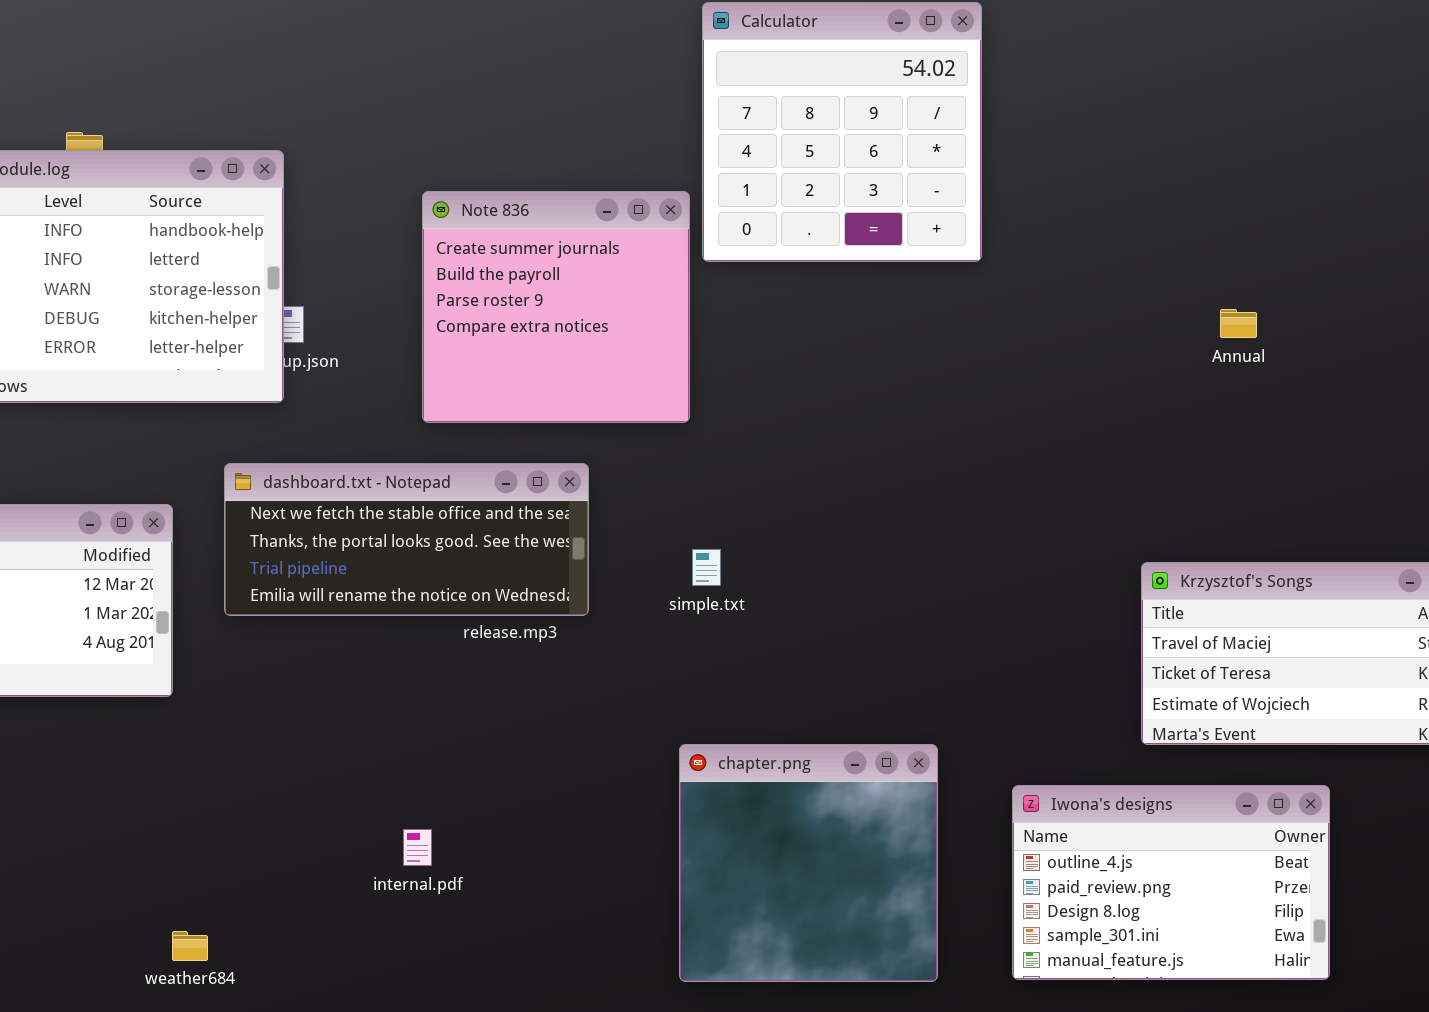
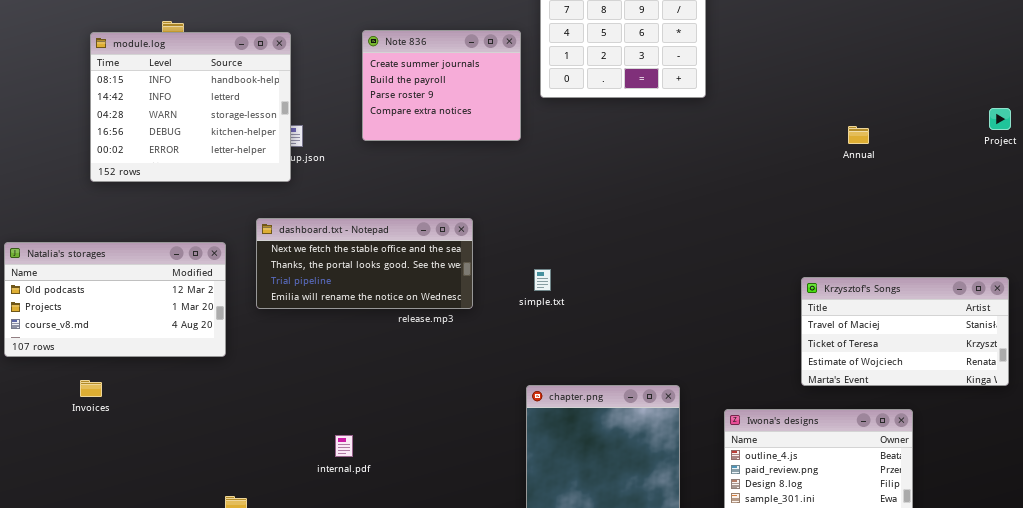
Note 836: [422,191,690,423] -> [362,30,521,141], moved, resized
internal.pdf: [403,829,432,866] -> [335,435,353,457], moved

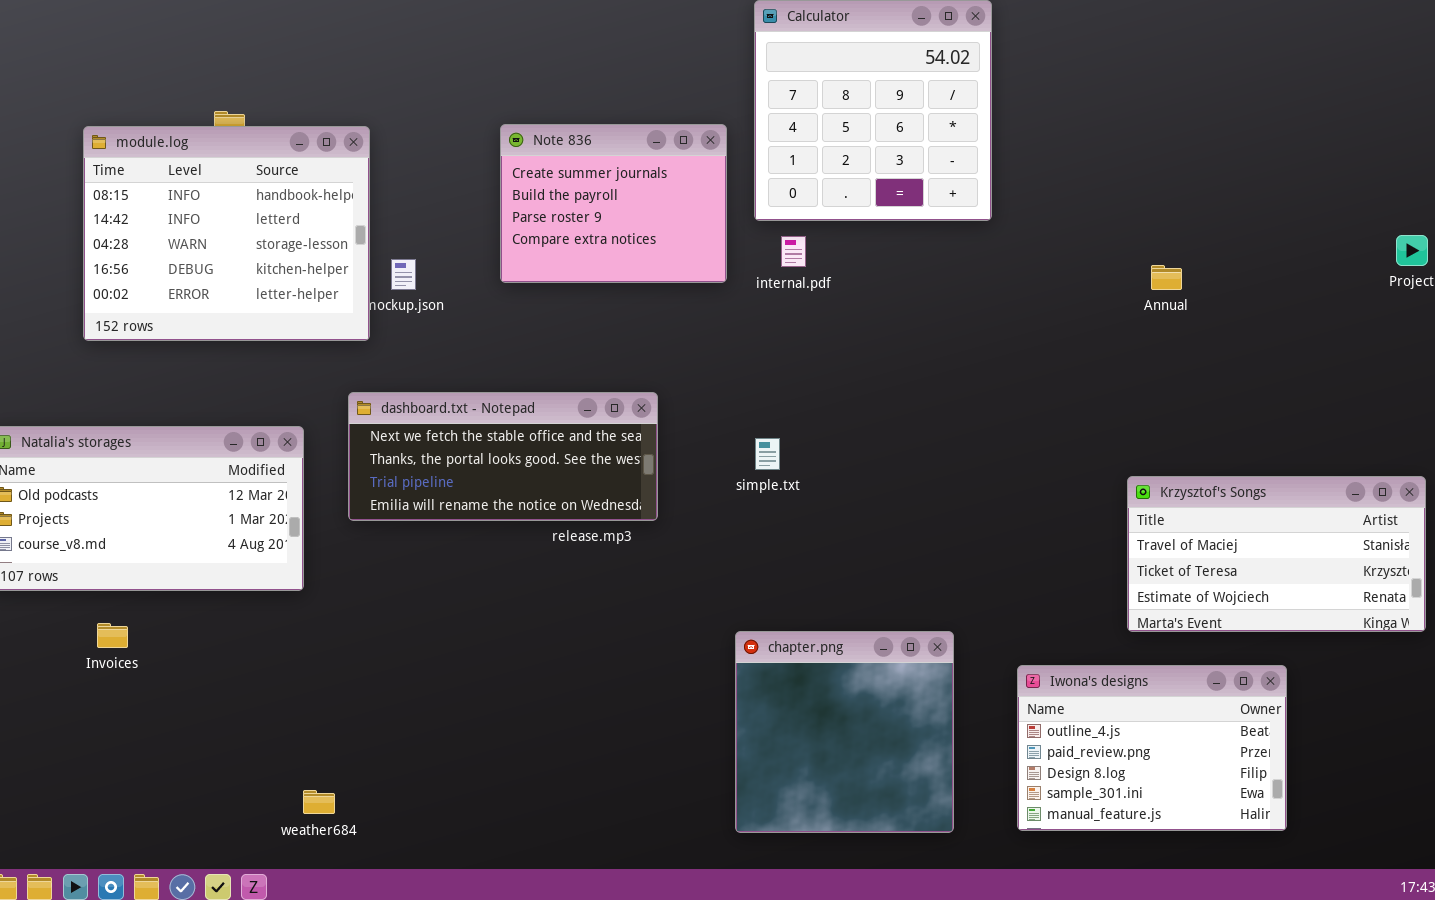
module.log: [90,32,291,182] -> [83,126,370,341], moved
Annual: [848,126,869,144] -> [1151,265,1182,290], moved
simple.txt: [534,269,551,291] -> [755,438,780,470], moved
internal.pdf: [335,435,353,457] -> [781,236,806,267], moved

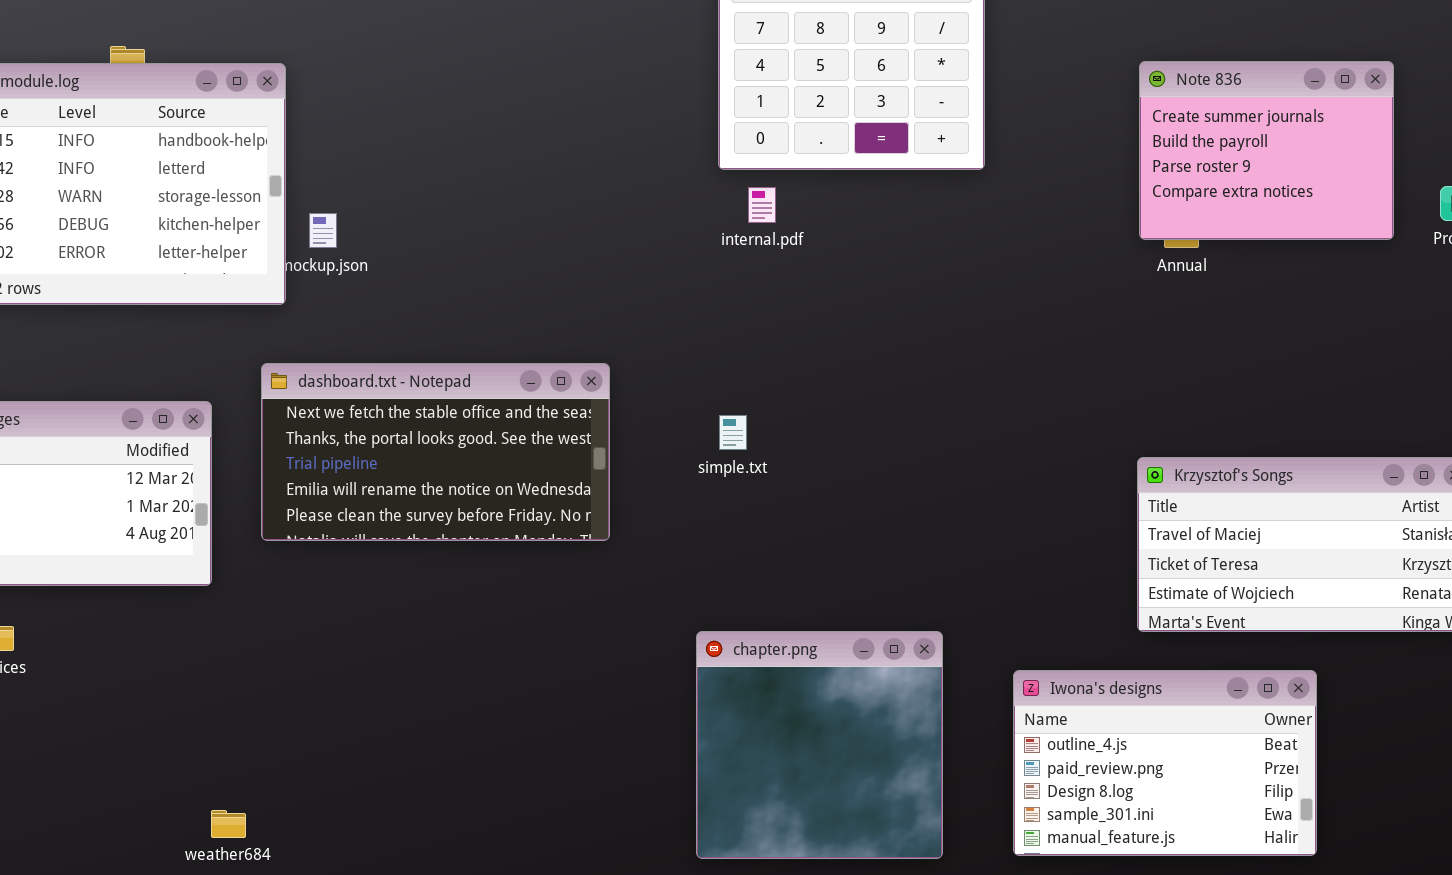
Note 836: [500,124,727,283] -> [1139,61,1394,240], moved
dashboard.txt - Notepad: [348,392,658,521] -> [261,363,610,541], resized

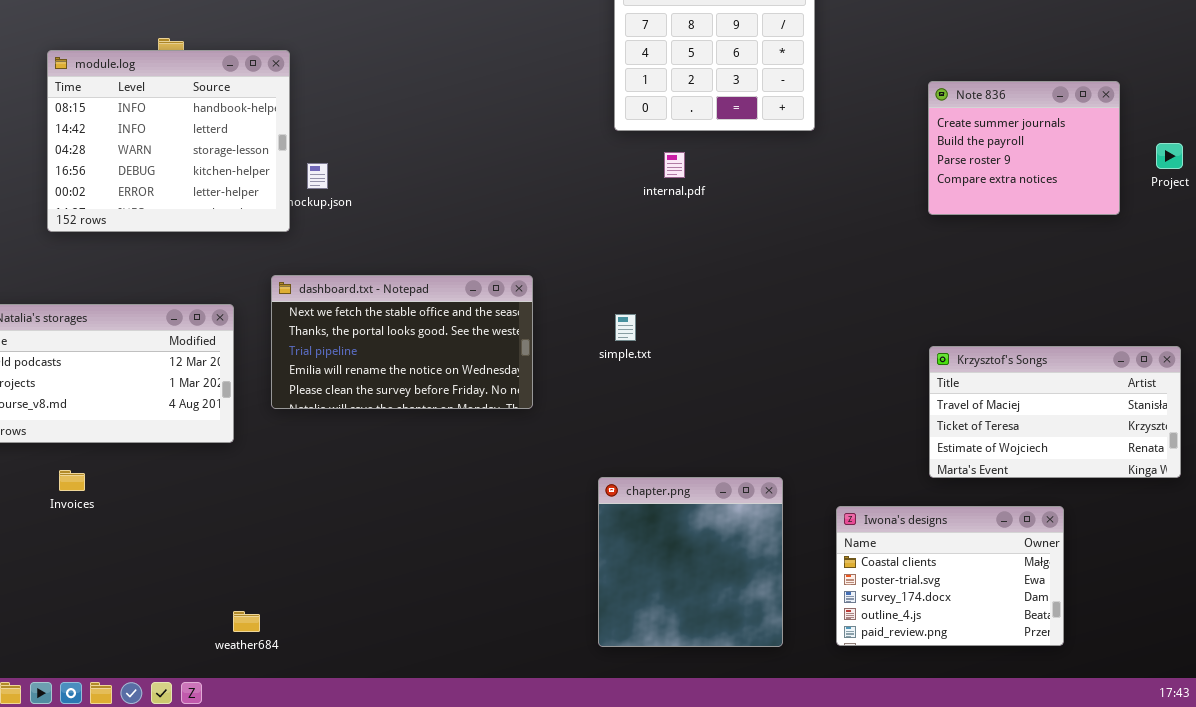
Note 836: [1139,61,1394,240] -> [928,81,1120,215], moved
internal.pdf: [748,187,776,223] -> [664,152,685,178], moved
Iwona's designs: [1013,670,1317,856] -> [836,506,1064,646], scrolled up 3 rows

